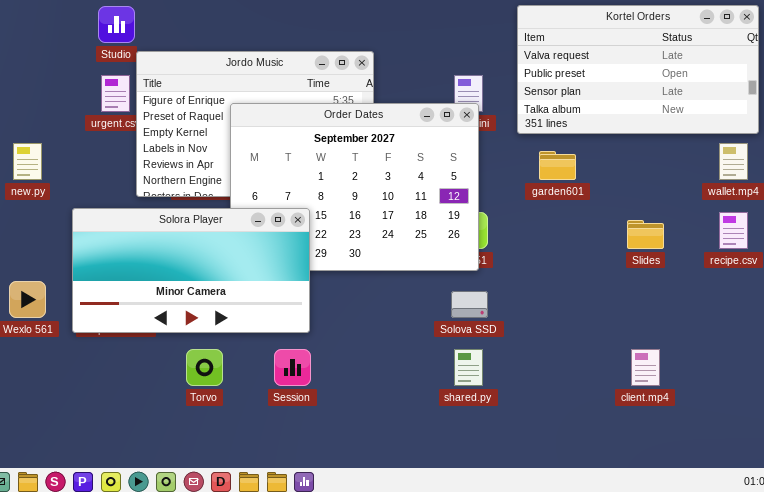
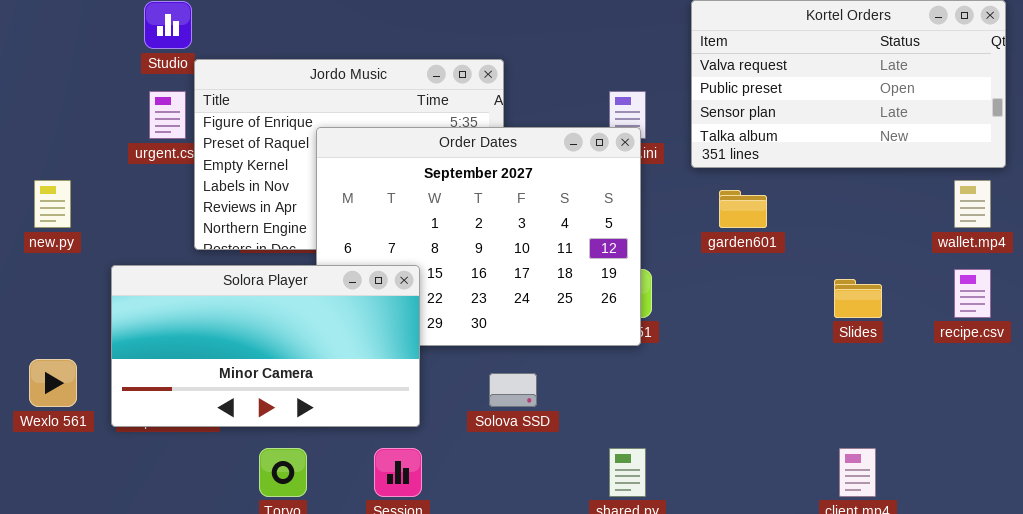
Solova SSD: [451,291,488,318] -> [489,373,537,407], moved

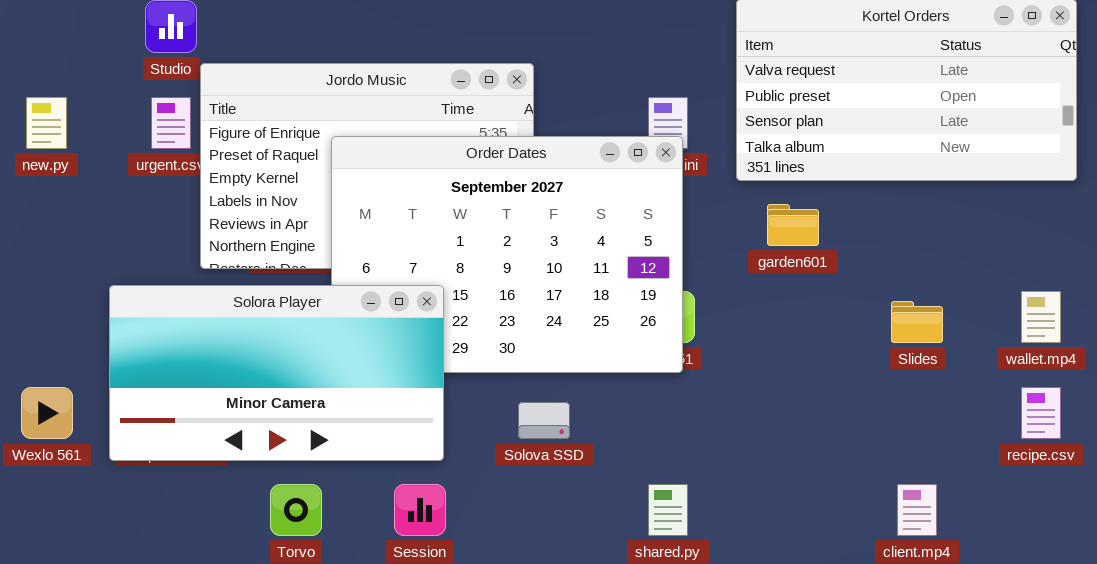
new.py: [34,180,71,228] -> [26,97,67,149], moved
wallet.mp4: [954,180,991,228] -> [1021,291,1061,343], moved
recipe.csv: [954,269,991,318] -> [1021,387,1061,439], moved

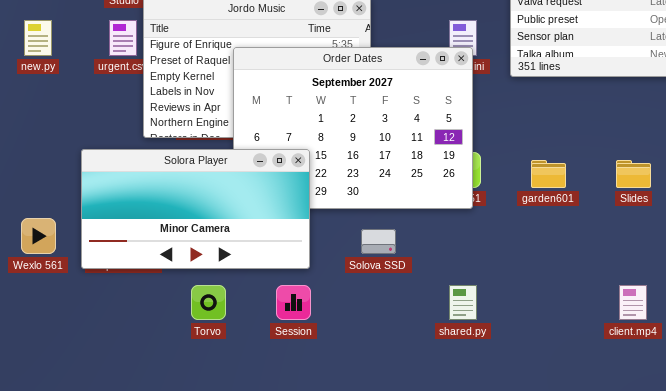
garden601: [767,204,819,246] -> [531,160,566,188], moved

